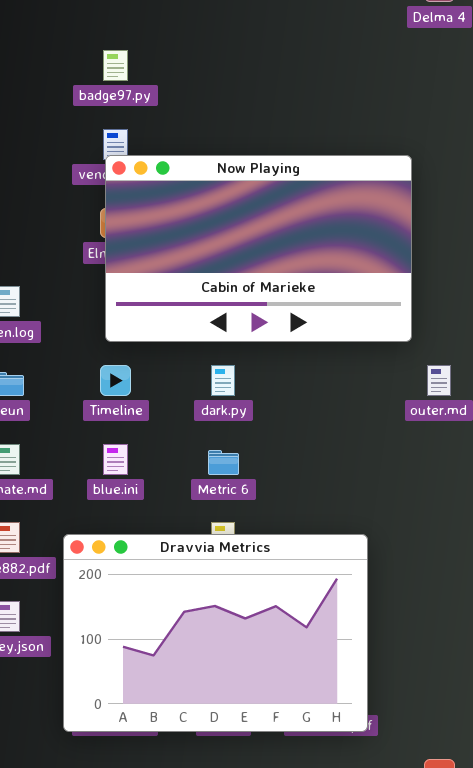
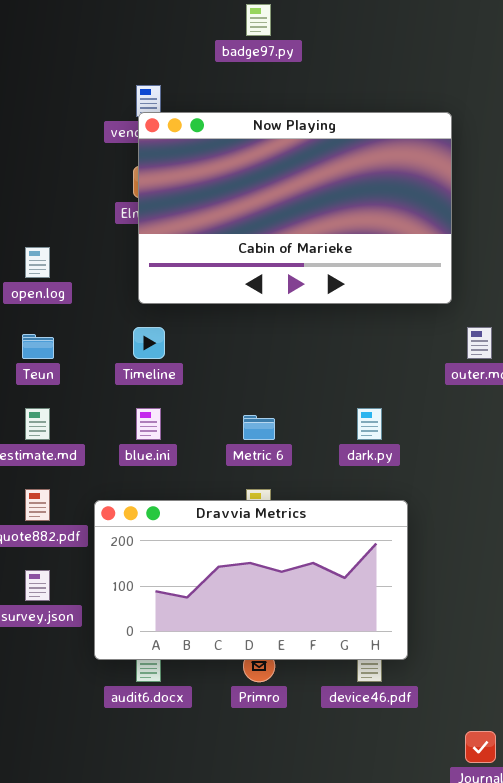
badge97.py: [103,50,128,81] -> [246,4,271,36], moved
dark.py: [211,365,235,396] -> [357,408,382,440], moved
Dravvia Metrics: [63,534,368,732] -> [94,500,408,660], resized

